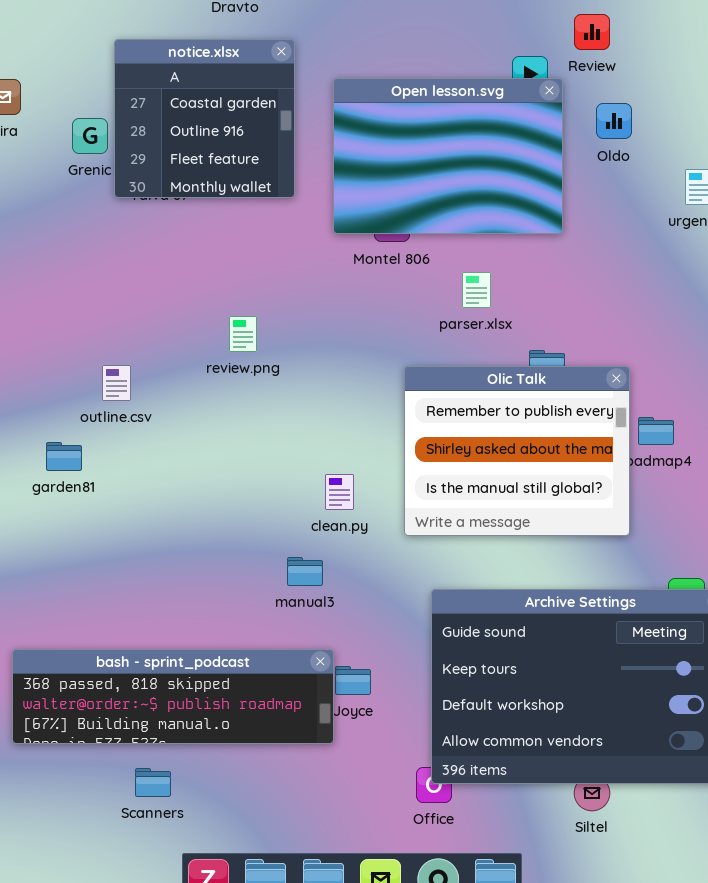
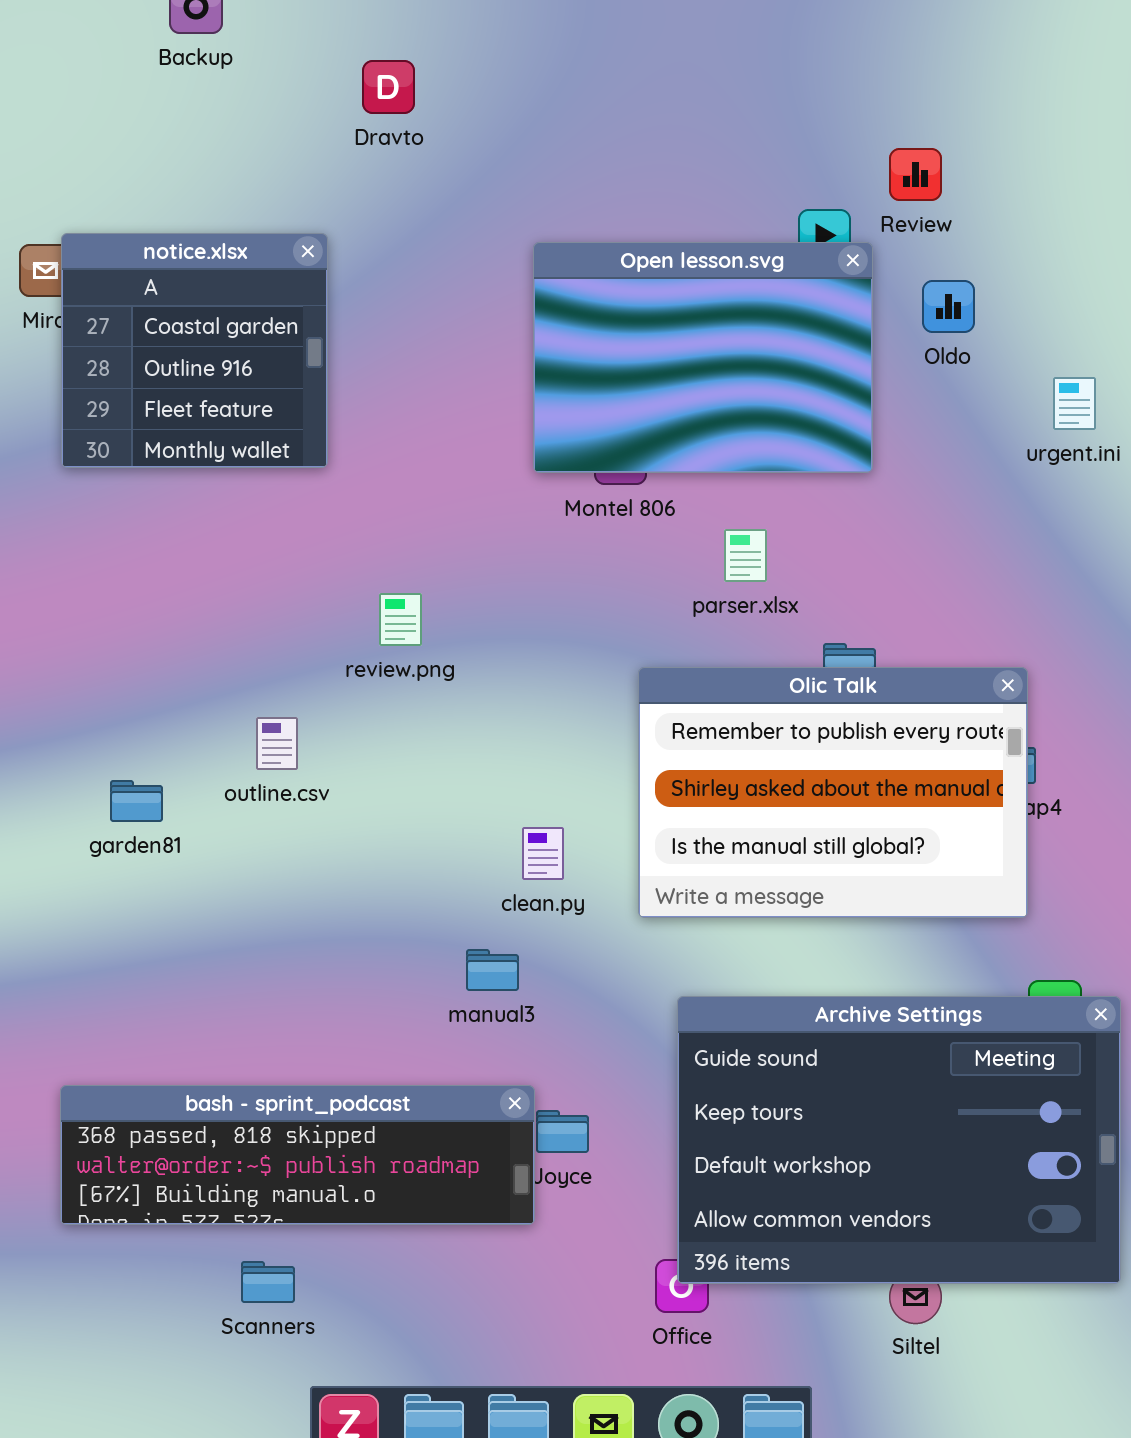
notice.xlsx: [114,39,295,198] -> [61,233,328,468], moved
outline.csv: [102,365,131,401] -> [256,717,298,770], moved
Olic Talk: [404,366,630,536] -> [638,667,1028,918], resized

